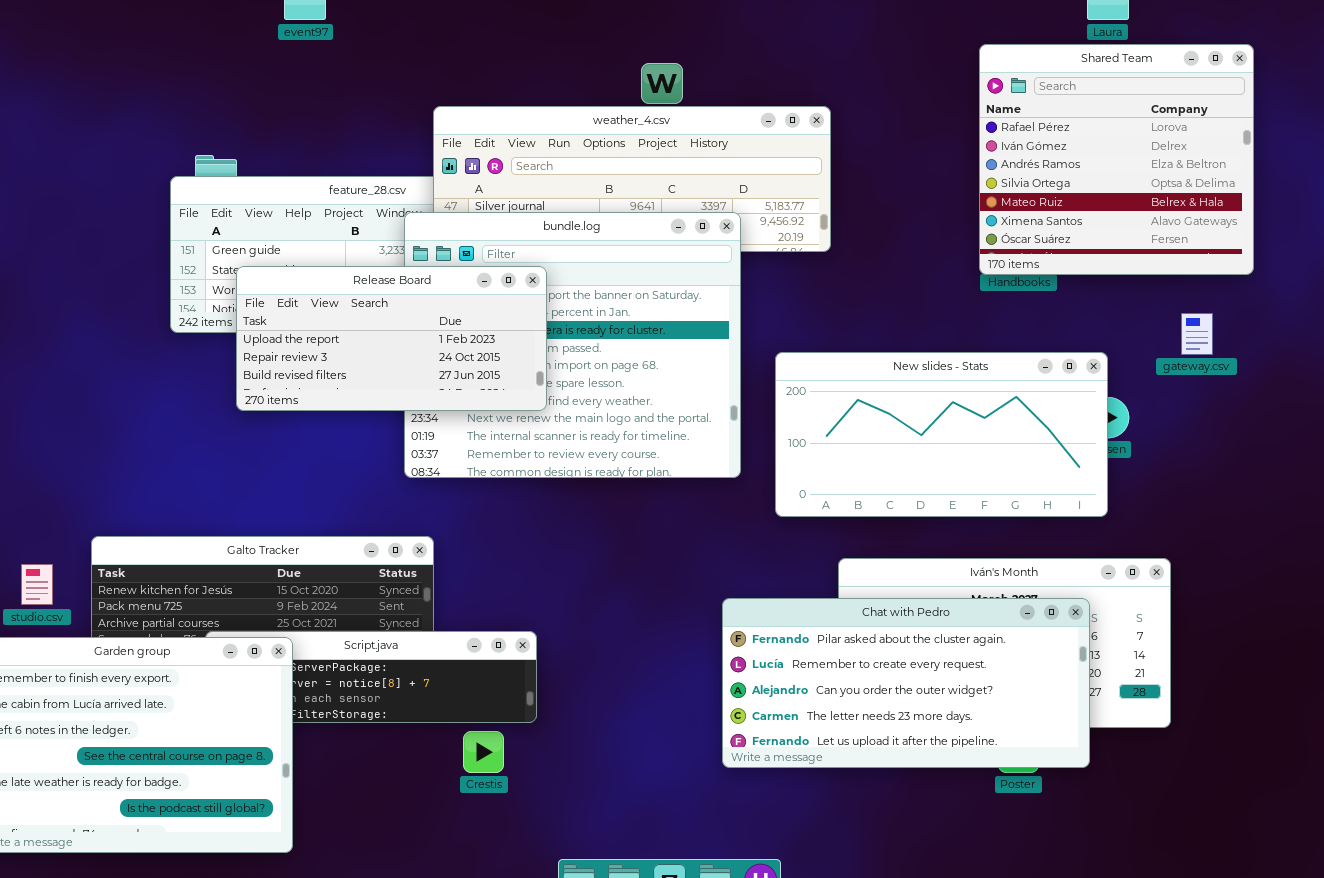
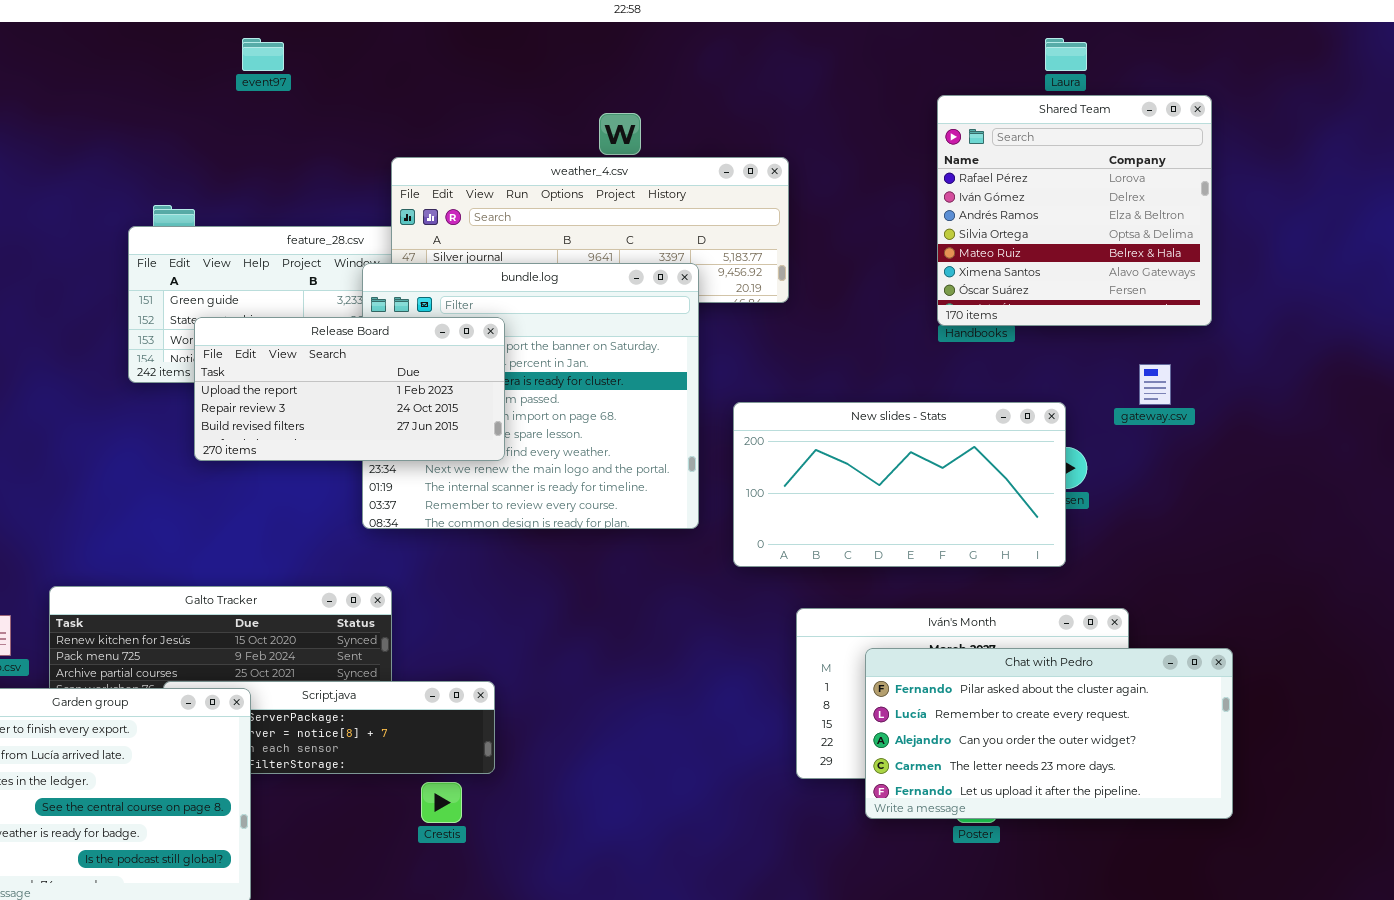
Chat with Pedro: [722,598,1090,768] -> [865,648,1233,819], moved

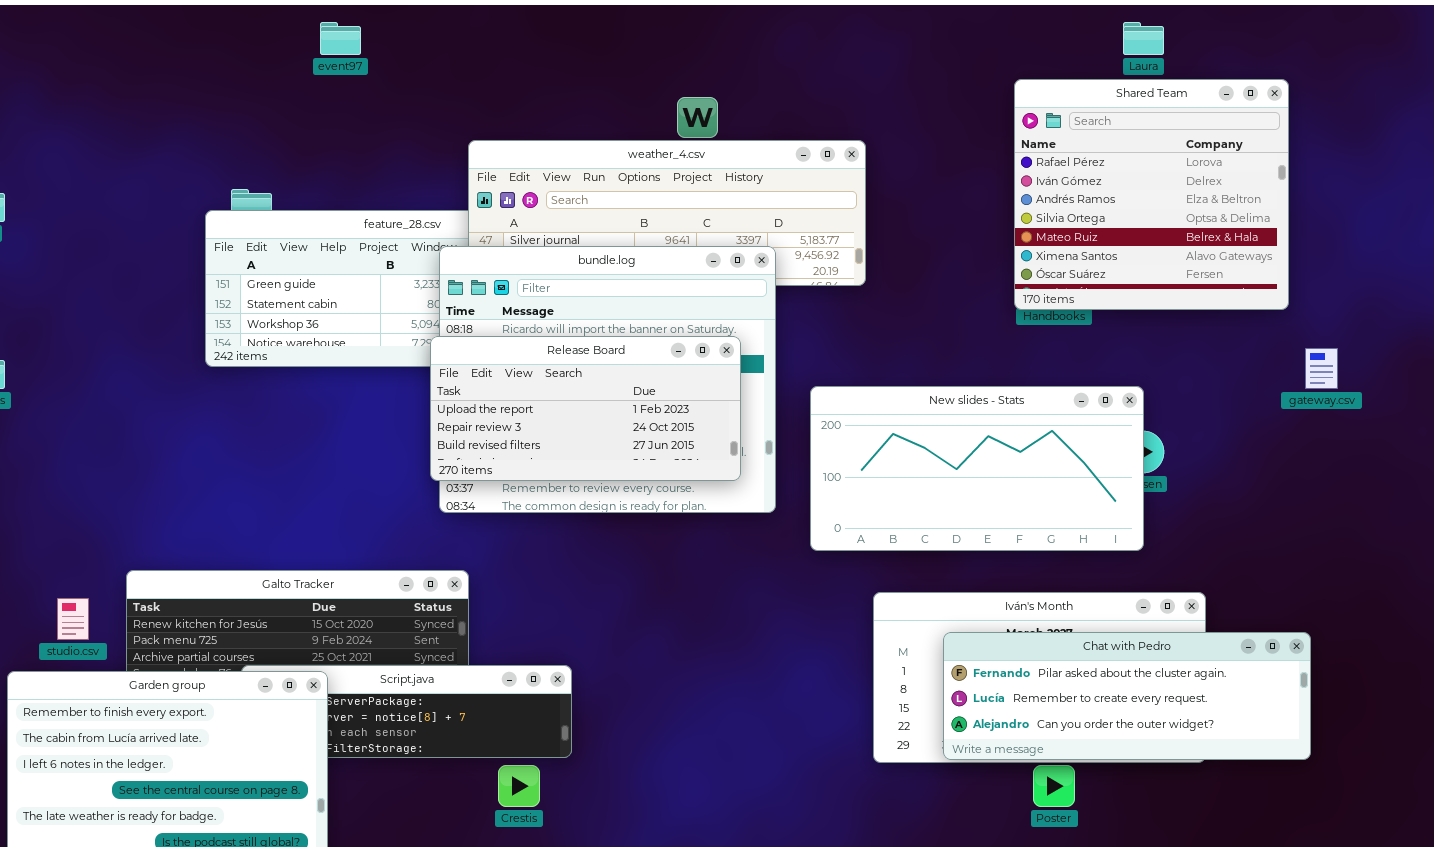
Release Board: [194,317,505,461] -> [430,336,741,481], moved
gateway.csv: [1139,364,1171,405] -> [1305,348,1338,389], moved
Chat with Pedro: [865,648,1233,819] -> [943,632,1311,760], resized

